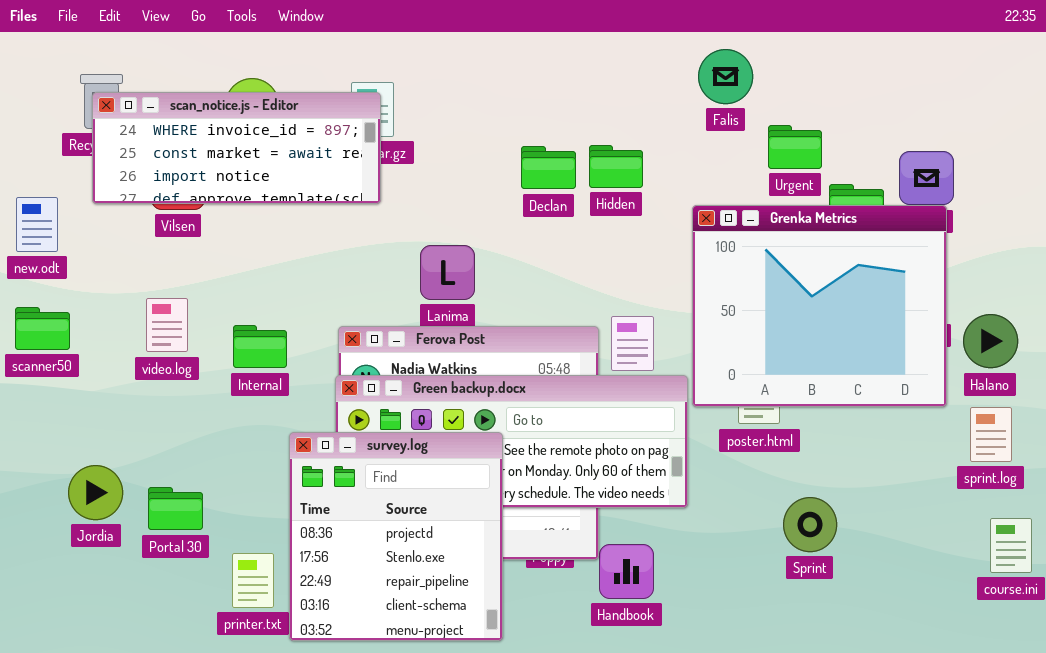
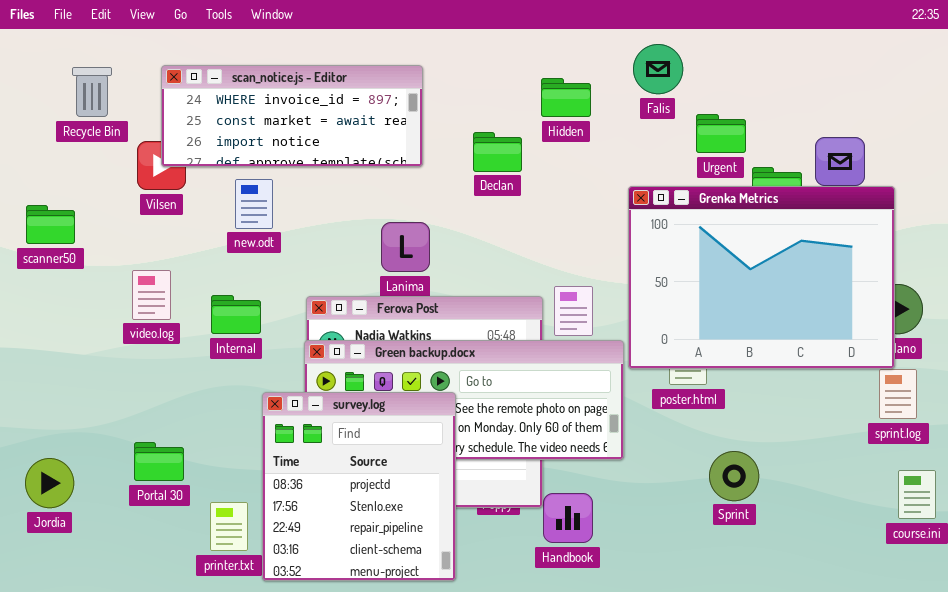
scan_notice.js - Editor: [92,92,381,204] -> [161,65,423,167], moved
Hidden: [589,145,643,188] -> [541,78,591,117], moved
new.odt: [16,197,58,252] -> [235,179,273,229], moved
Grenka Metrics: [692,205,947,407] -> [628,186,895,369], resized
scanner50: [15,307,70,350] -> [26,205,75,244], moved
Jordia: [68,465,123,520] -> [25,458,74,508], moved

